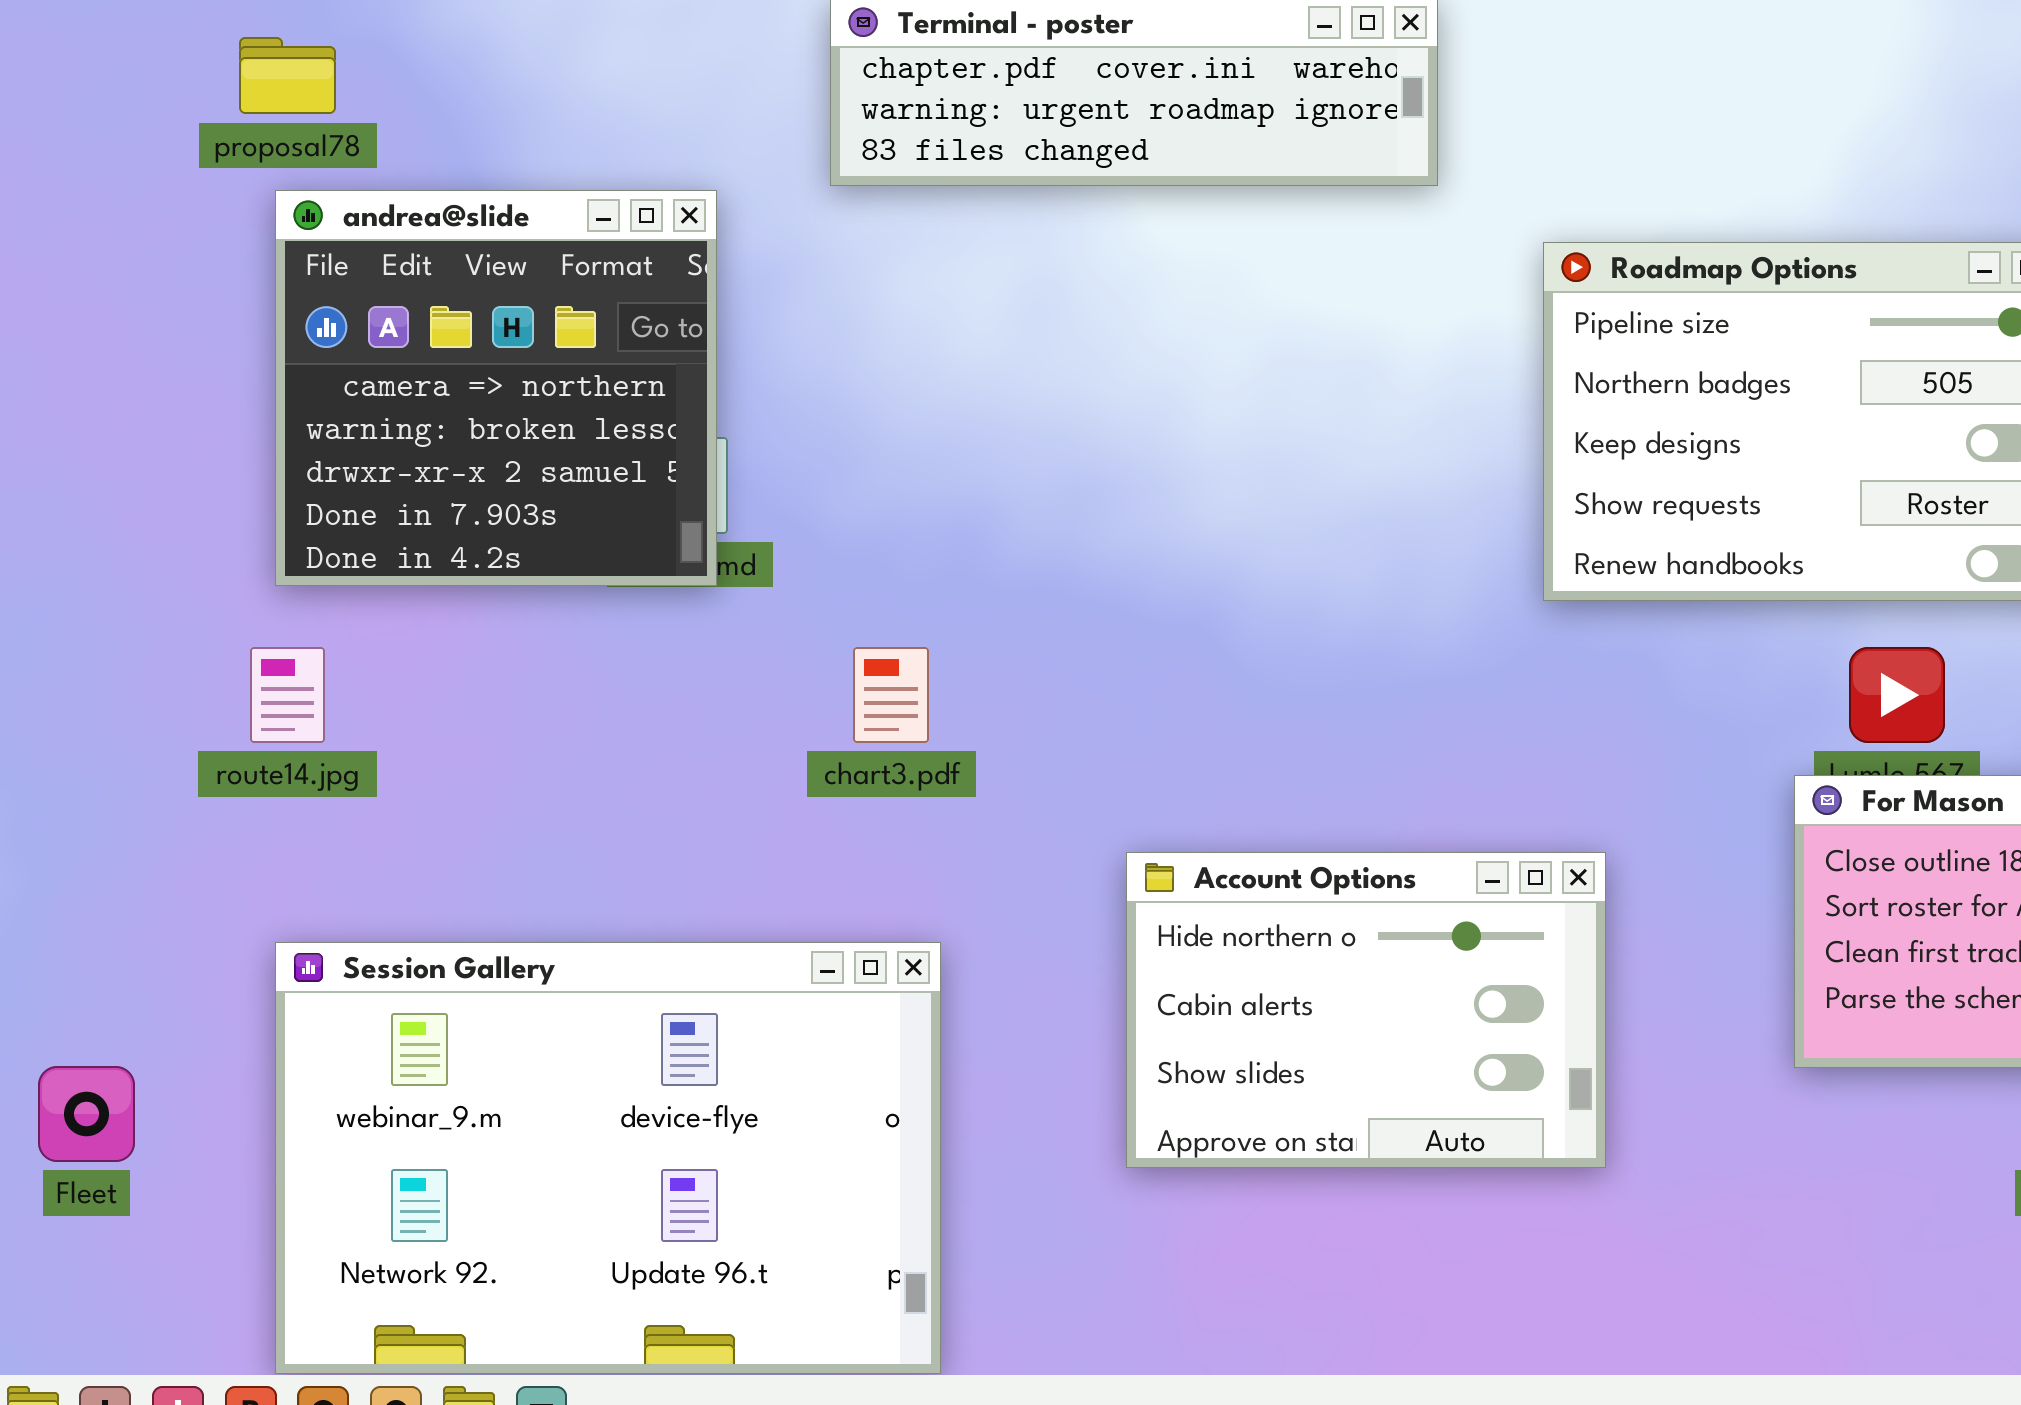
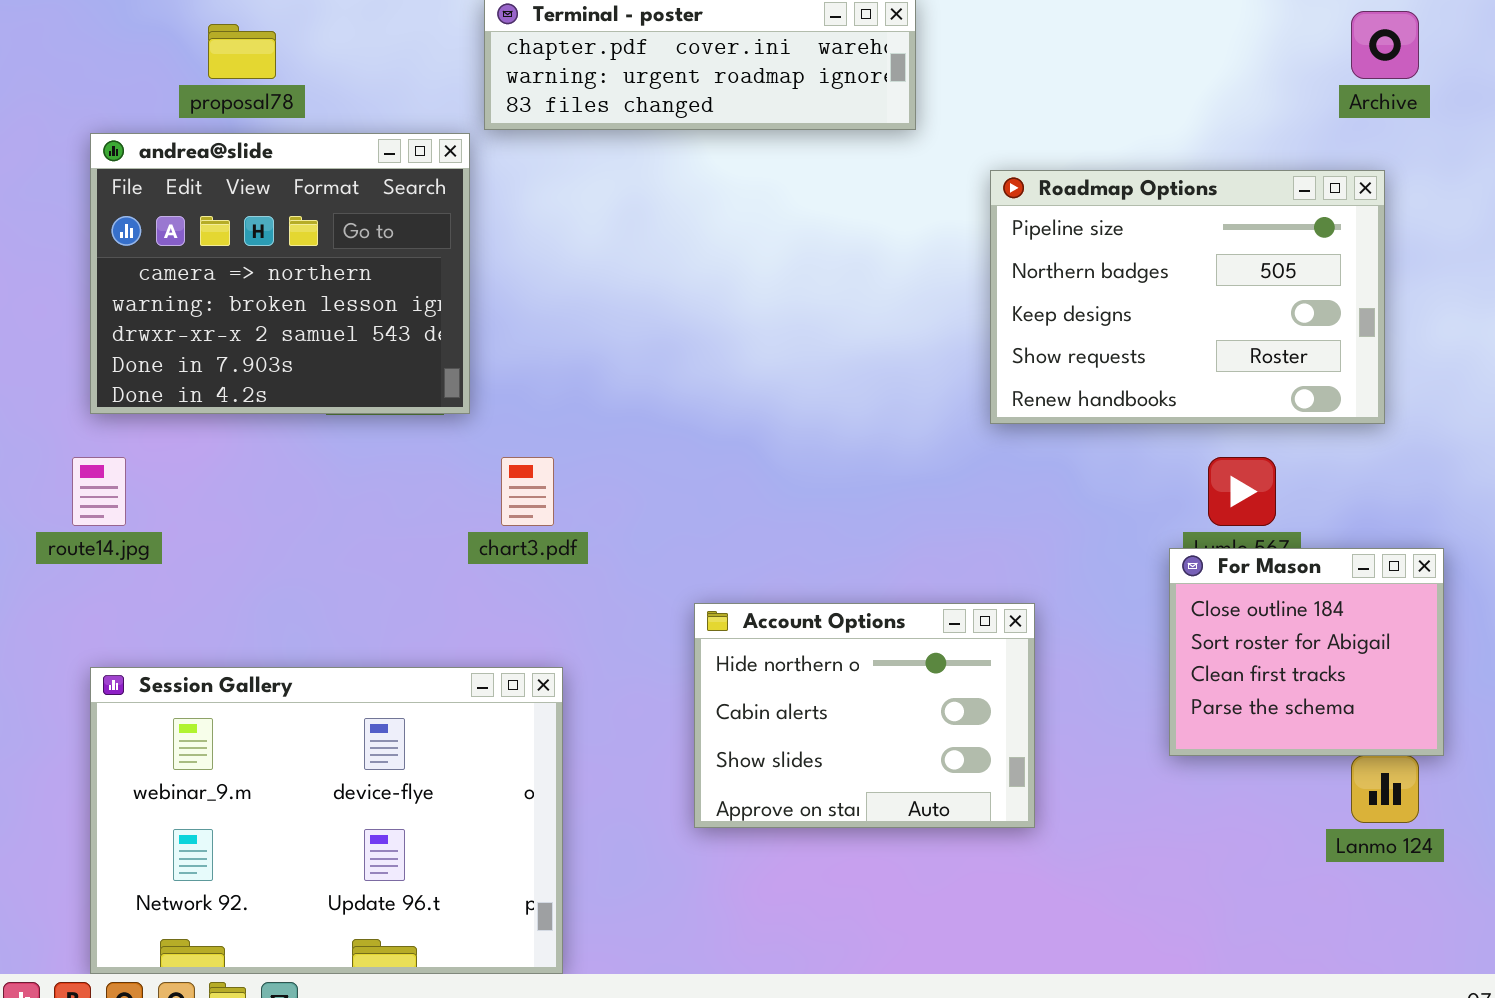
proposal78: [239,37,336,114] -> [208,24,276,79], moved
andrea@slide: [275,190,717,586] -> [90,133,470,414], resized

